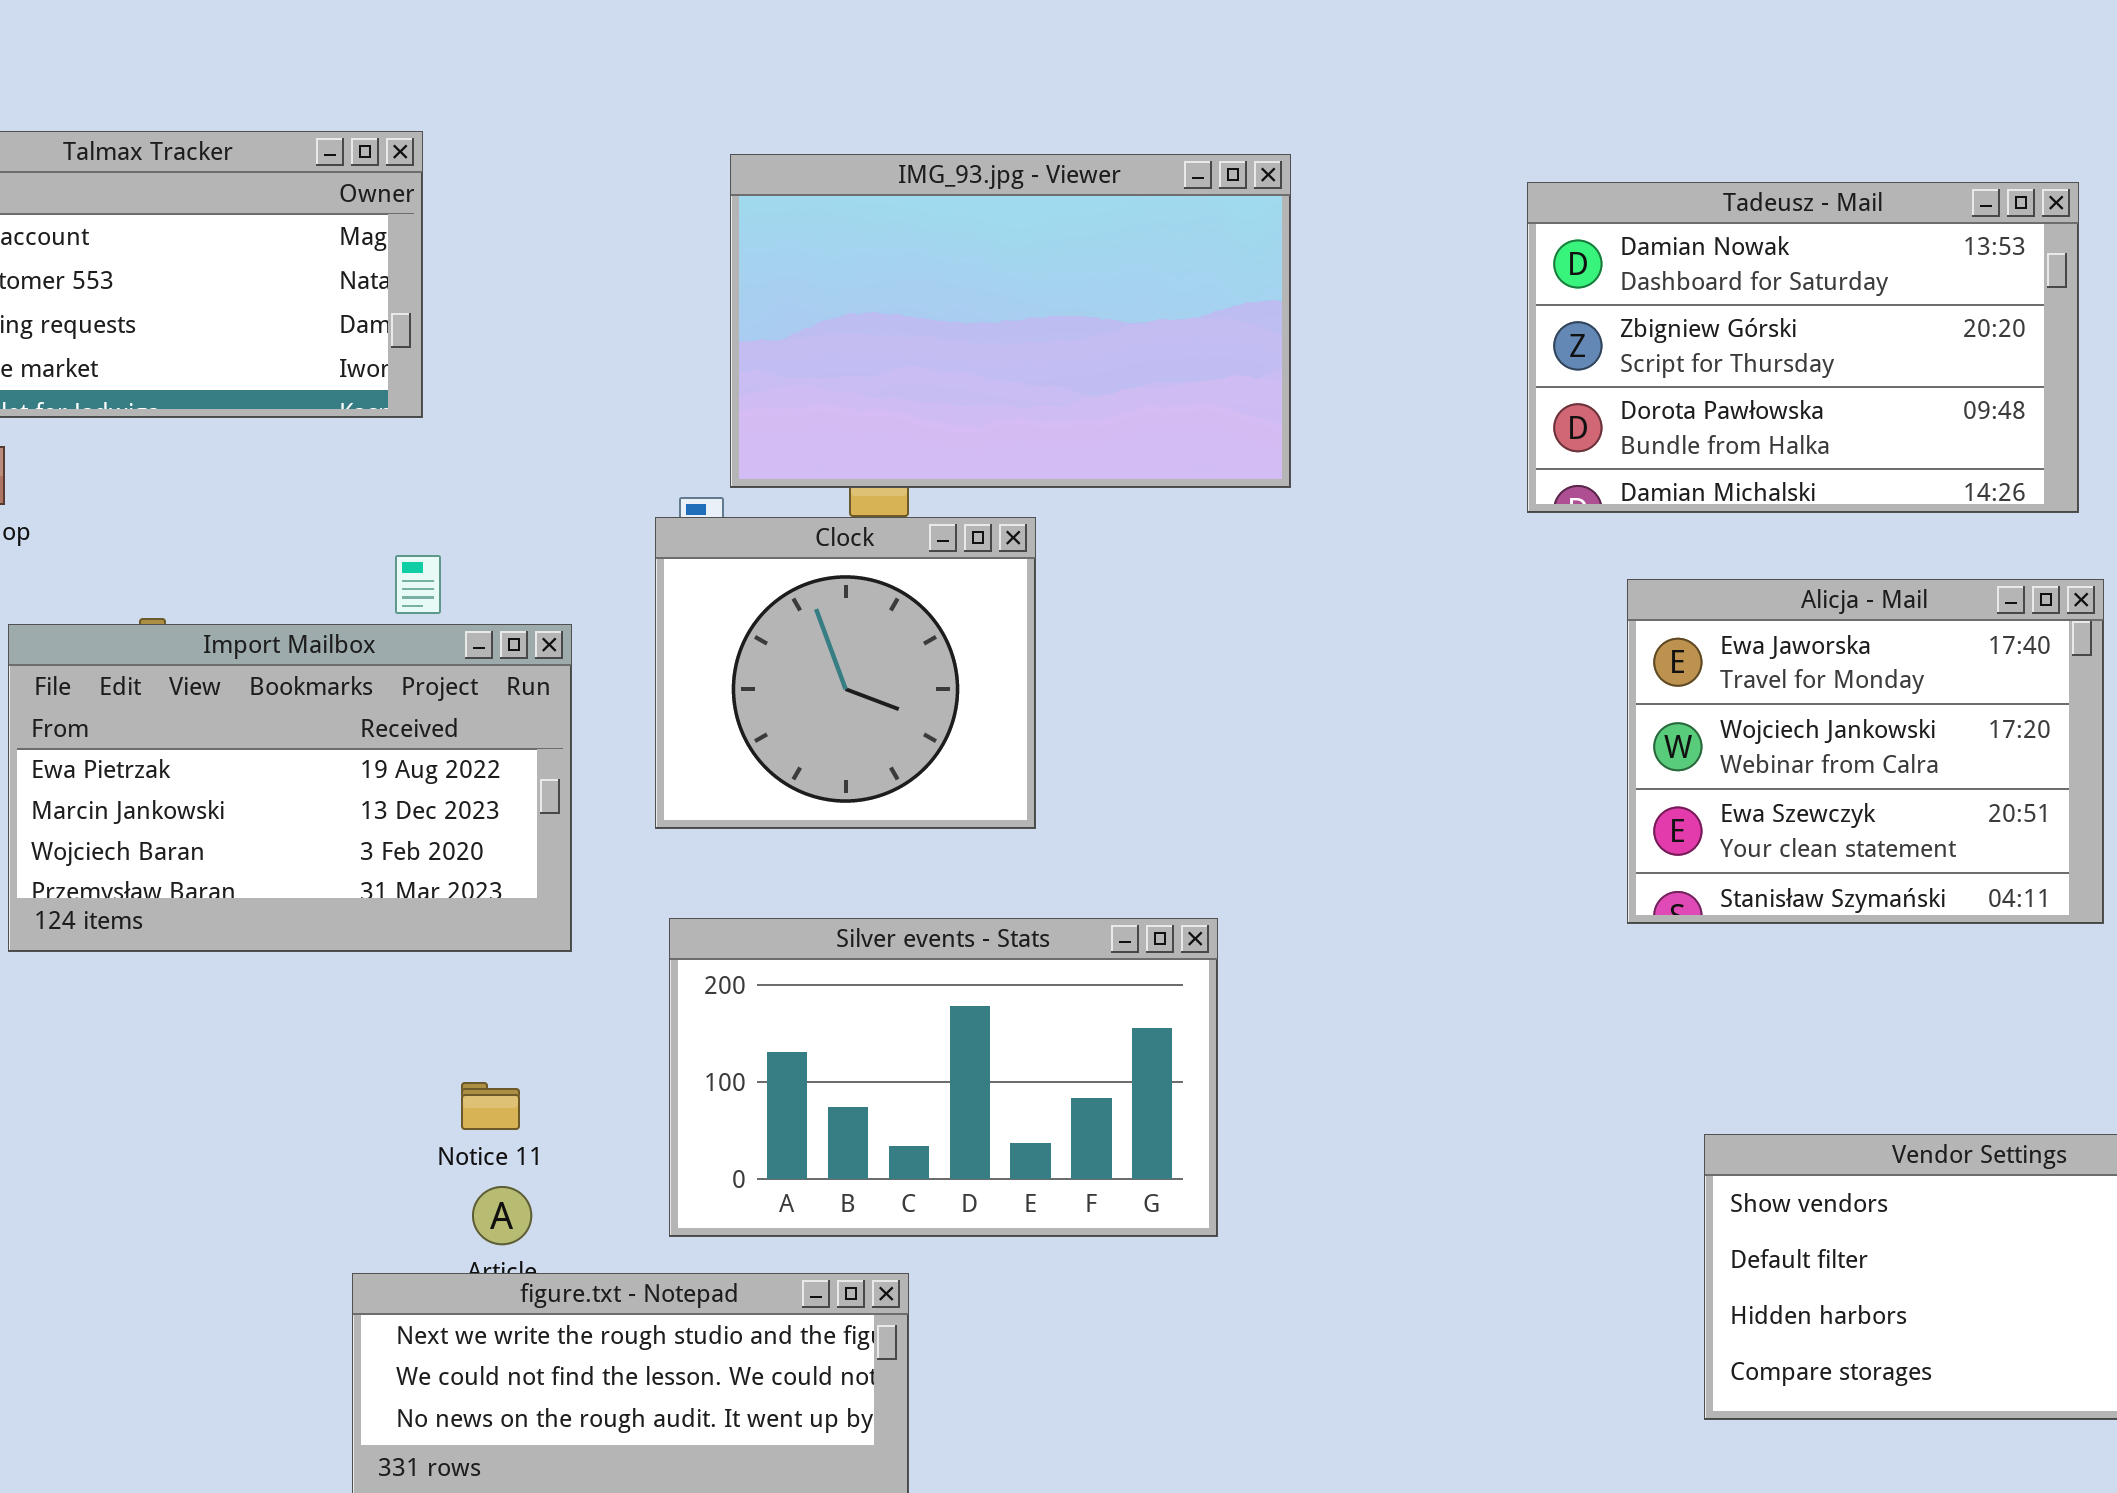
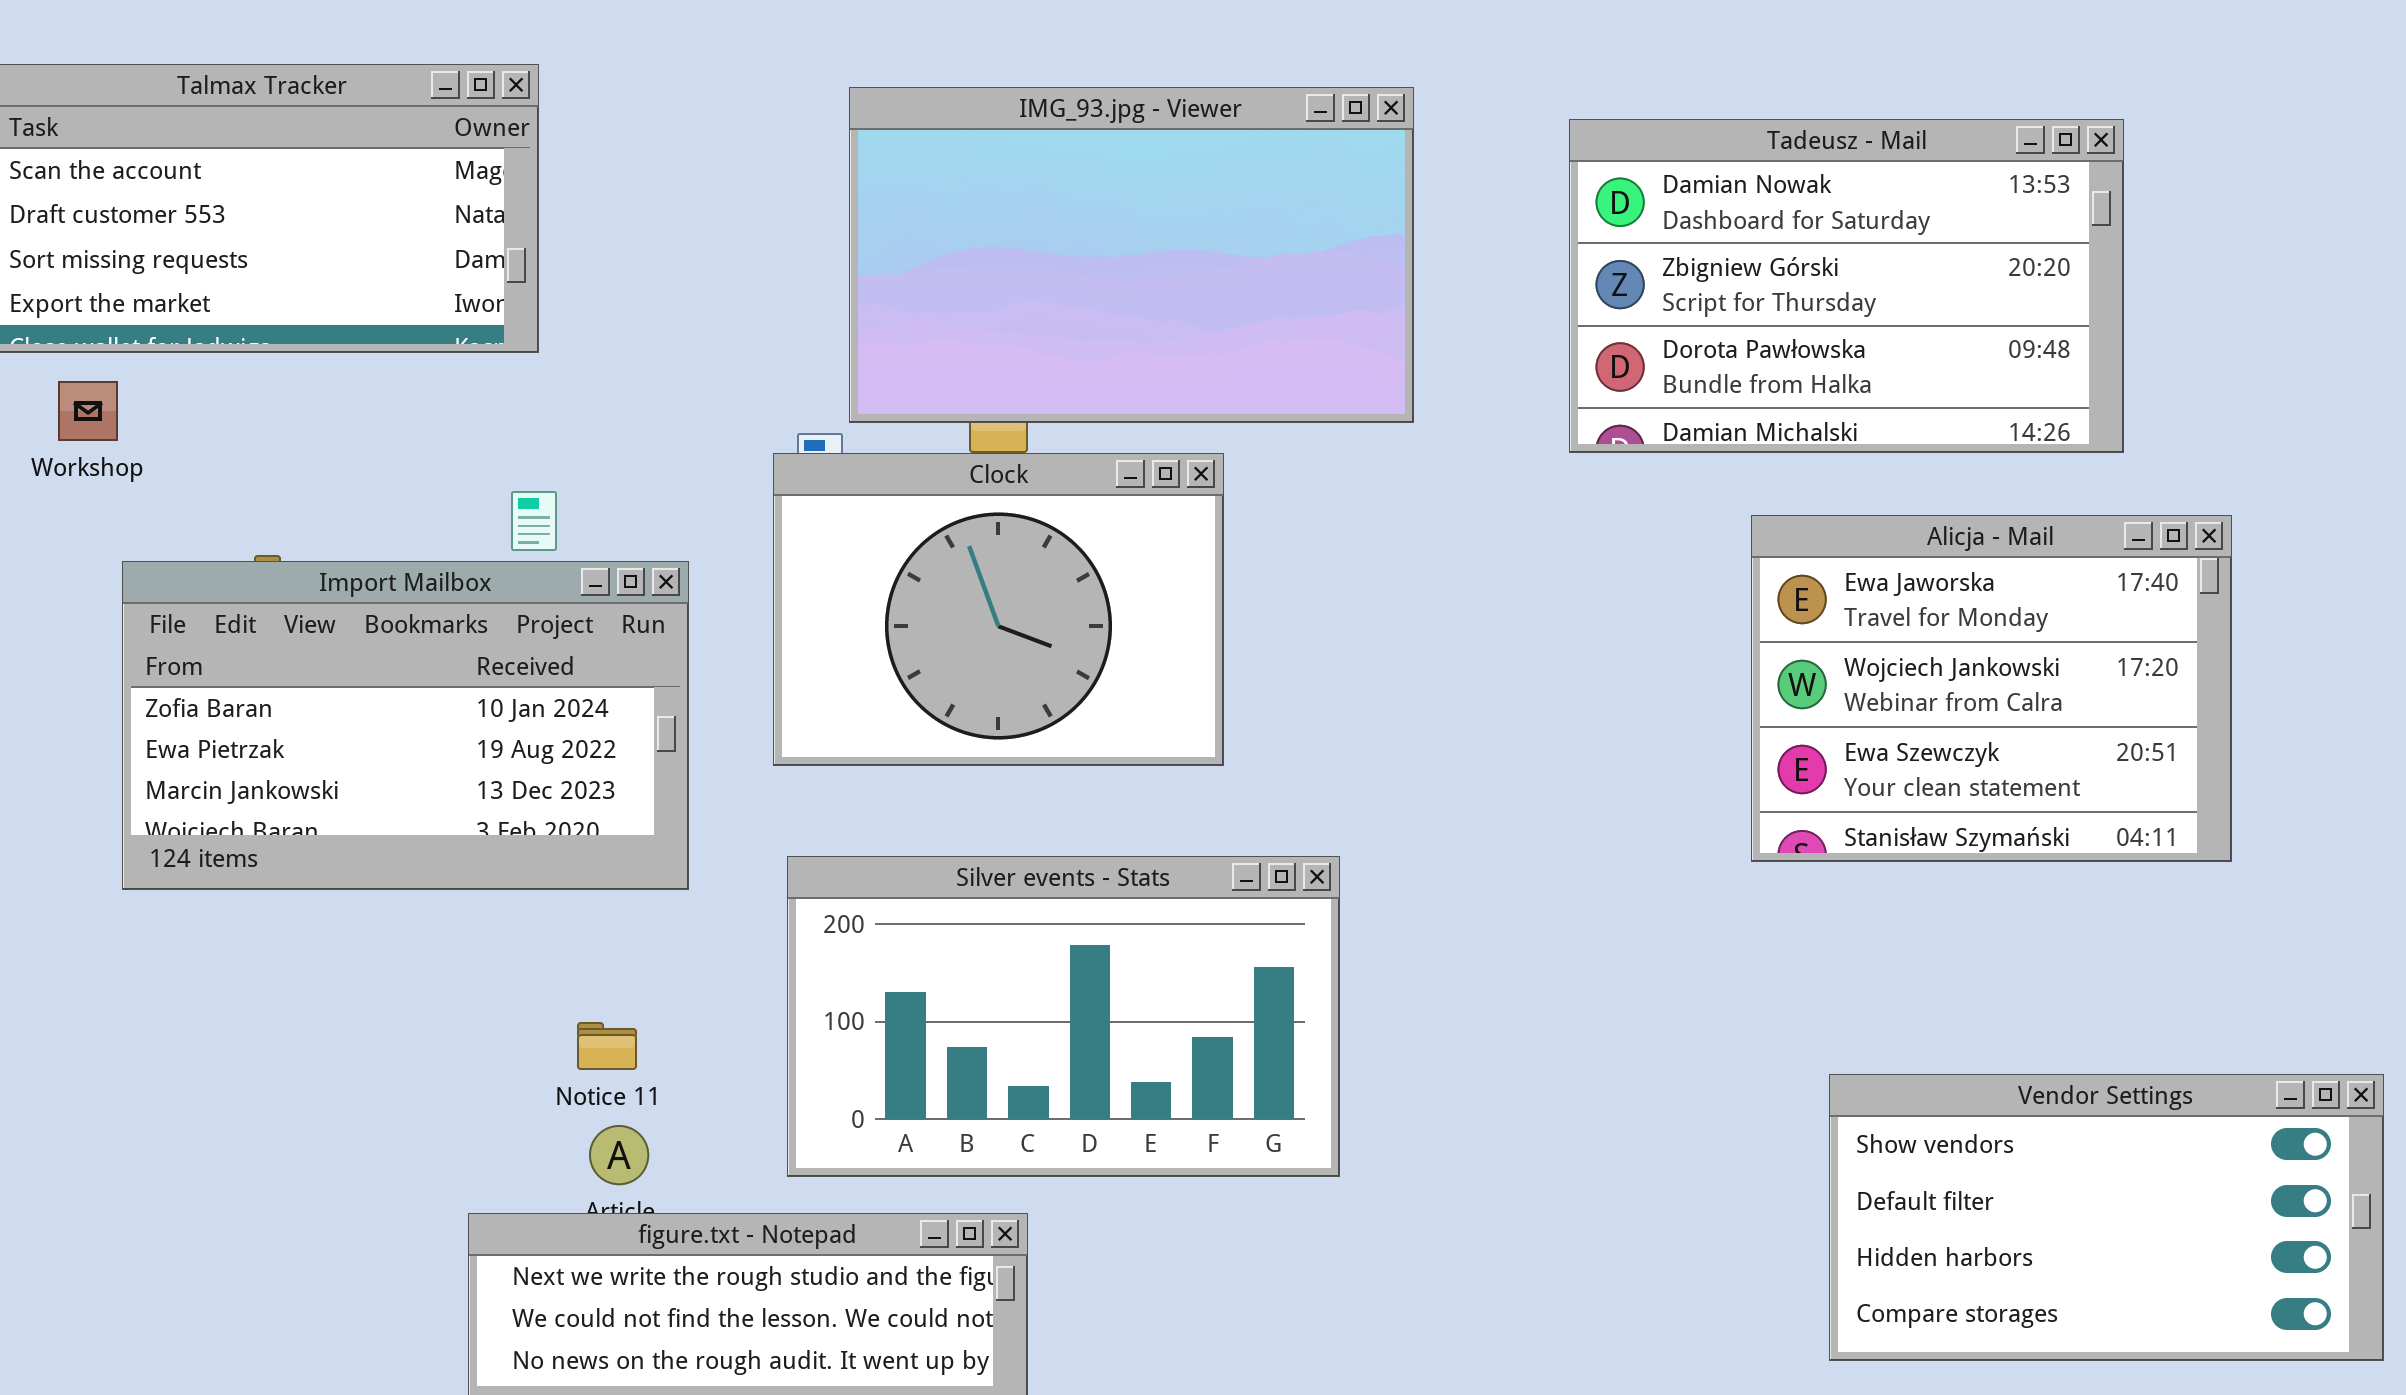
Tadeusz - Mail: [1527,182,2079,513] -> [1569,119,2124,453], moved
Clock: [655,517,1036,829] -> [773,453,1224,766], resized
Import Mailbox: [8,624,572,952] -> [122,561,689,890], scrolled up 1 row

